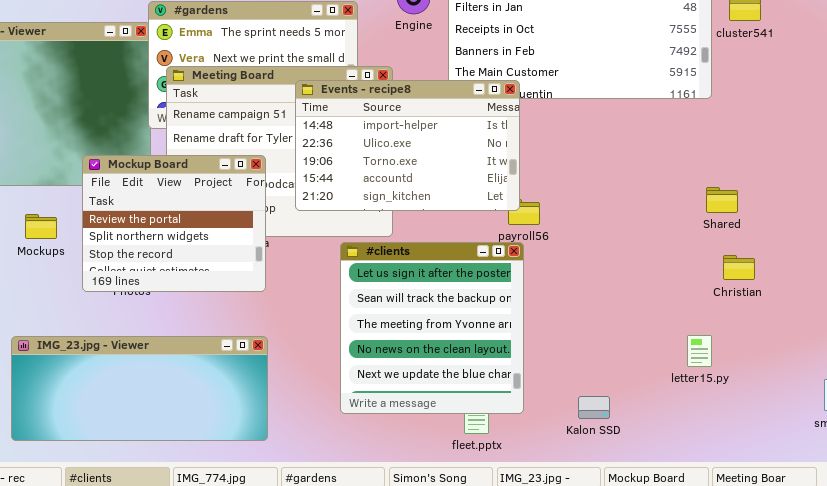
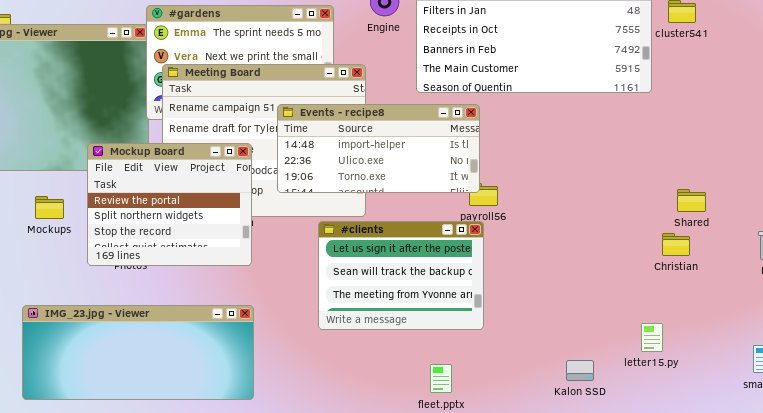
Events - recipe8: [295,80,520,211] -> [277,104,480,193], resized
Shared: [706,187,738,213] -> [677,189,706,212], moved
#clients: [340,242,524,414] -> [318,221,484,330], resized
letter15.py: [687,335,712,367] -> [641,323,663,352], moved
Kalon SSD: [578,396,610,419] -> [566,360,594,381], moved

